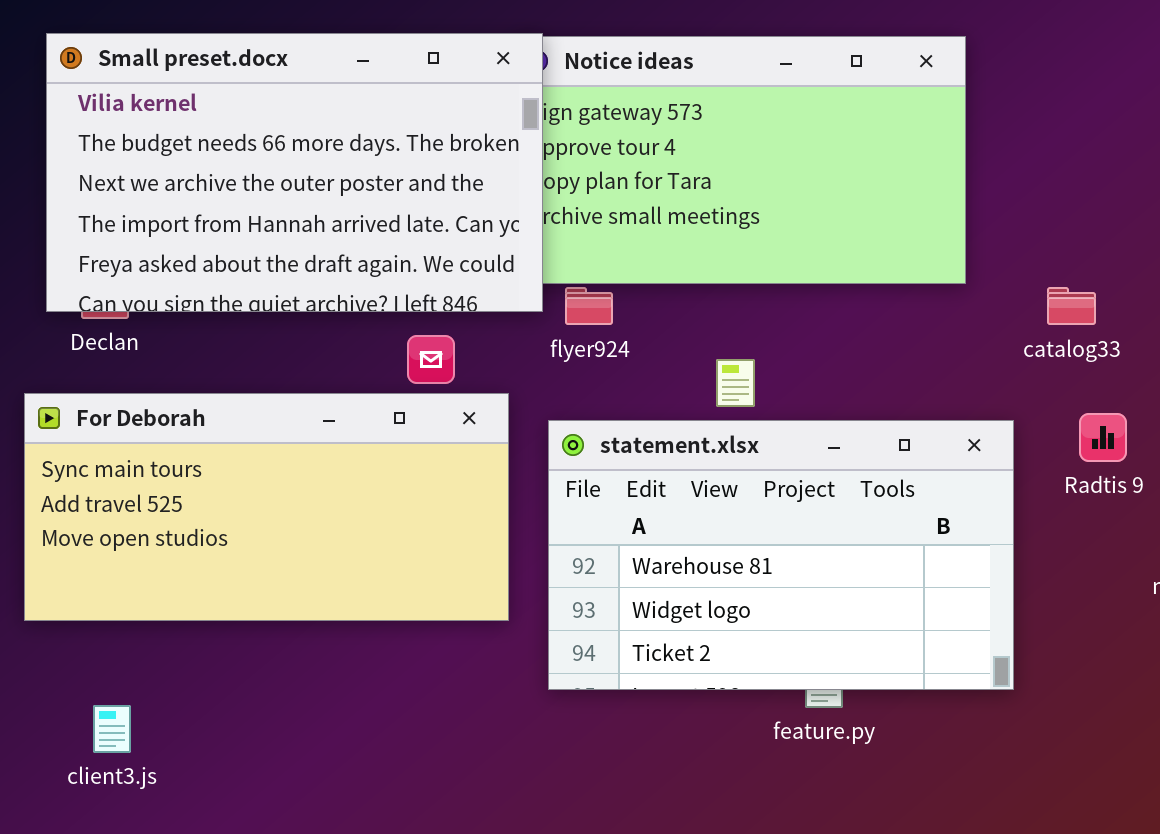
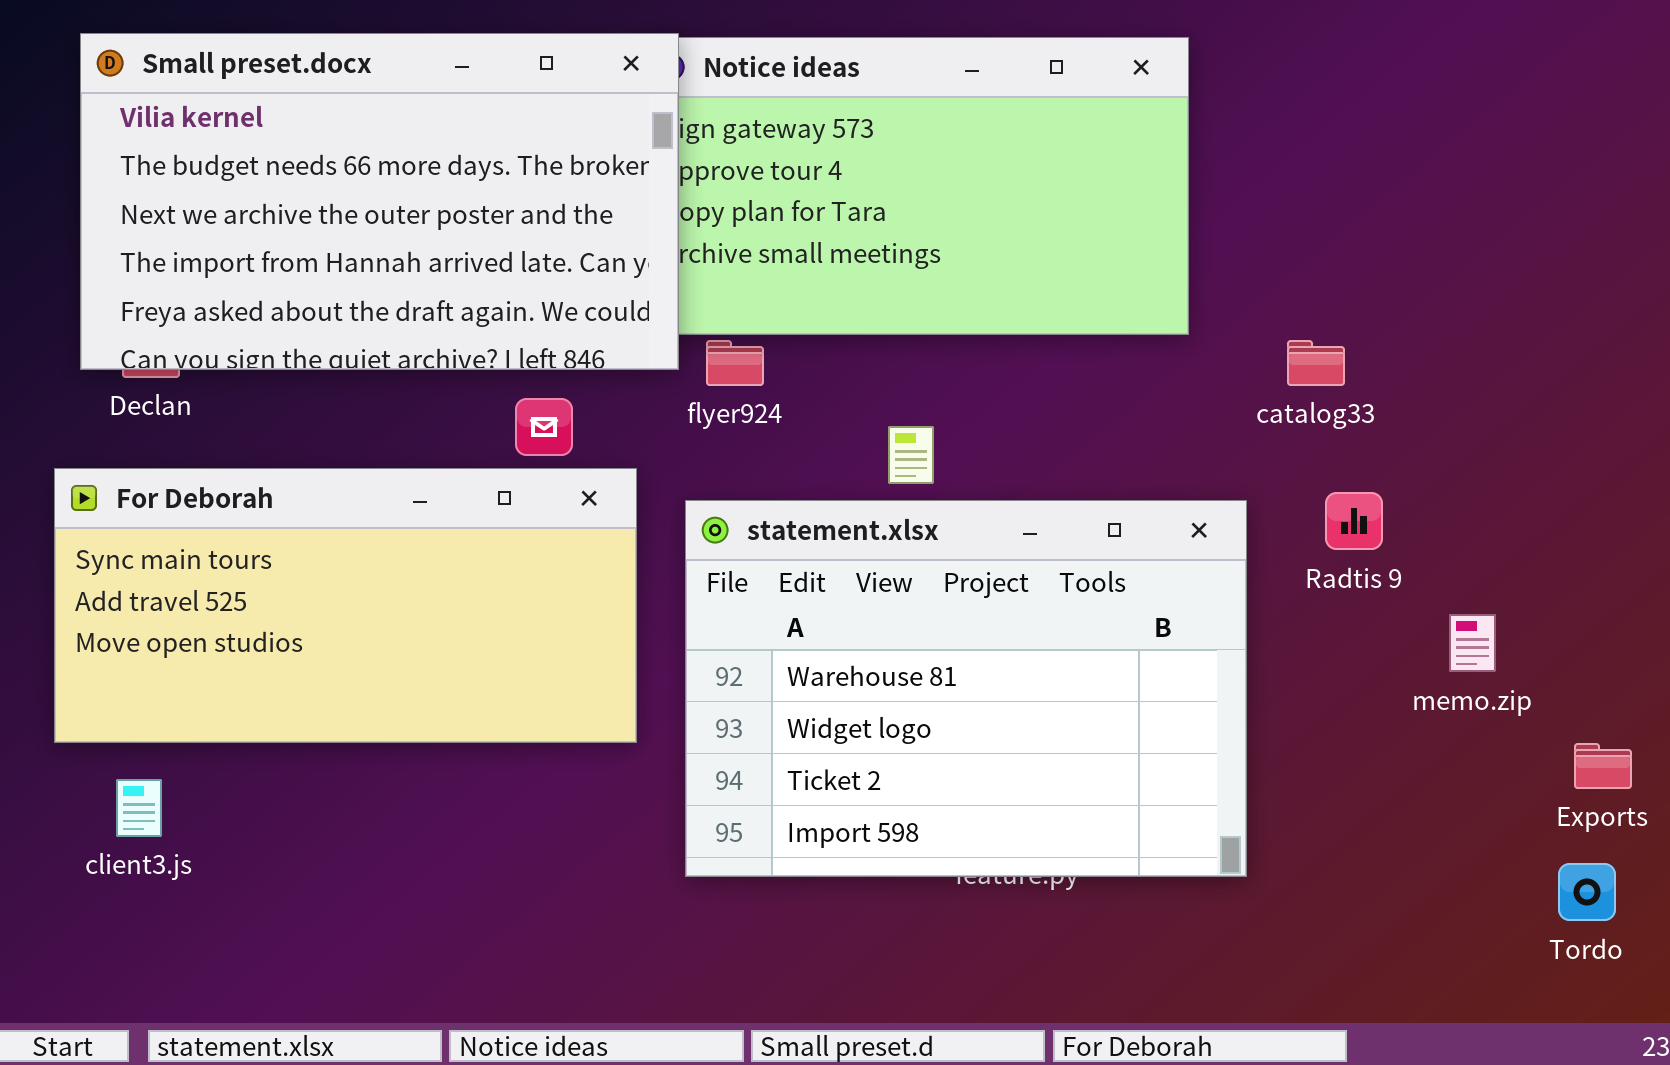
statement.xlsx: [548,420,1014,690] -> [685,500,1247,877], resized
client3.js: [93,705,131,753] -> [116,779,162,837], moved

